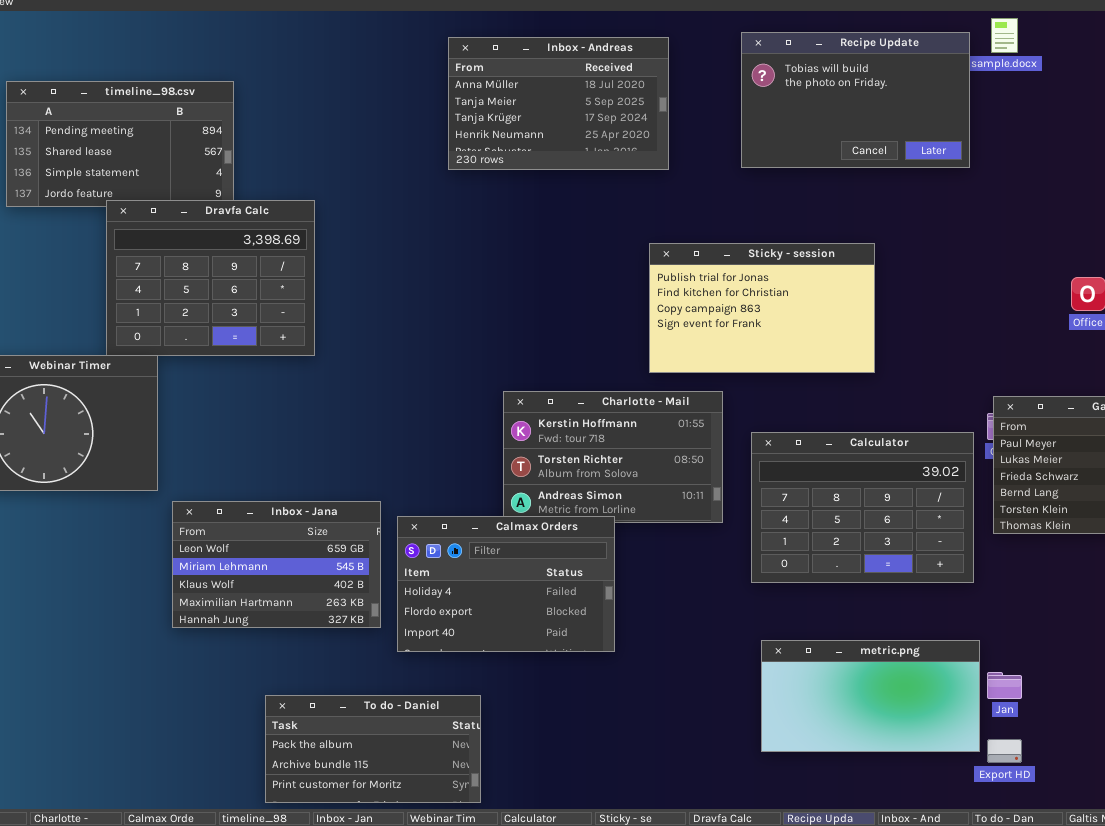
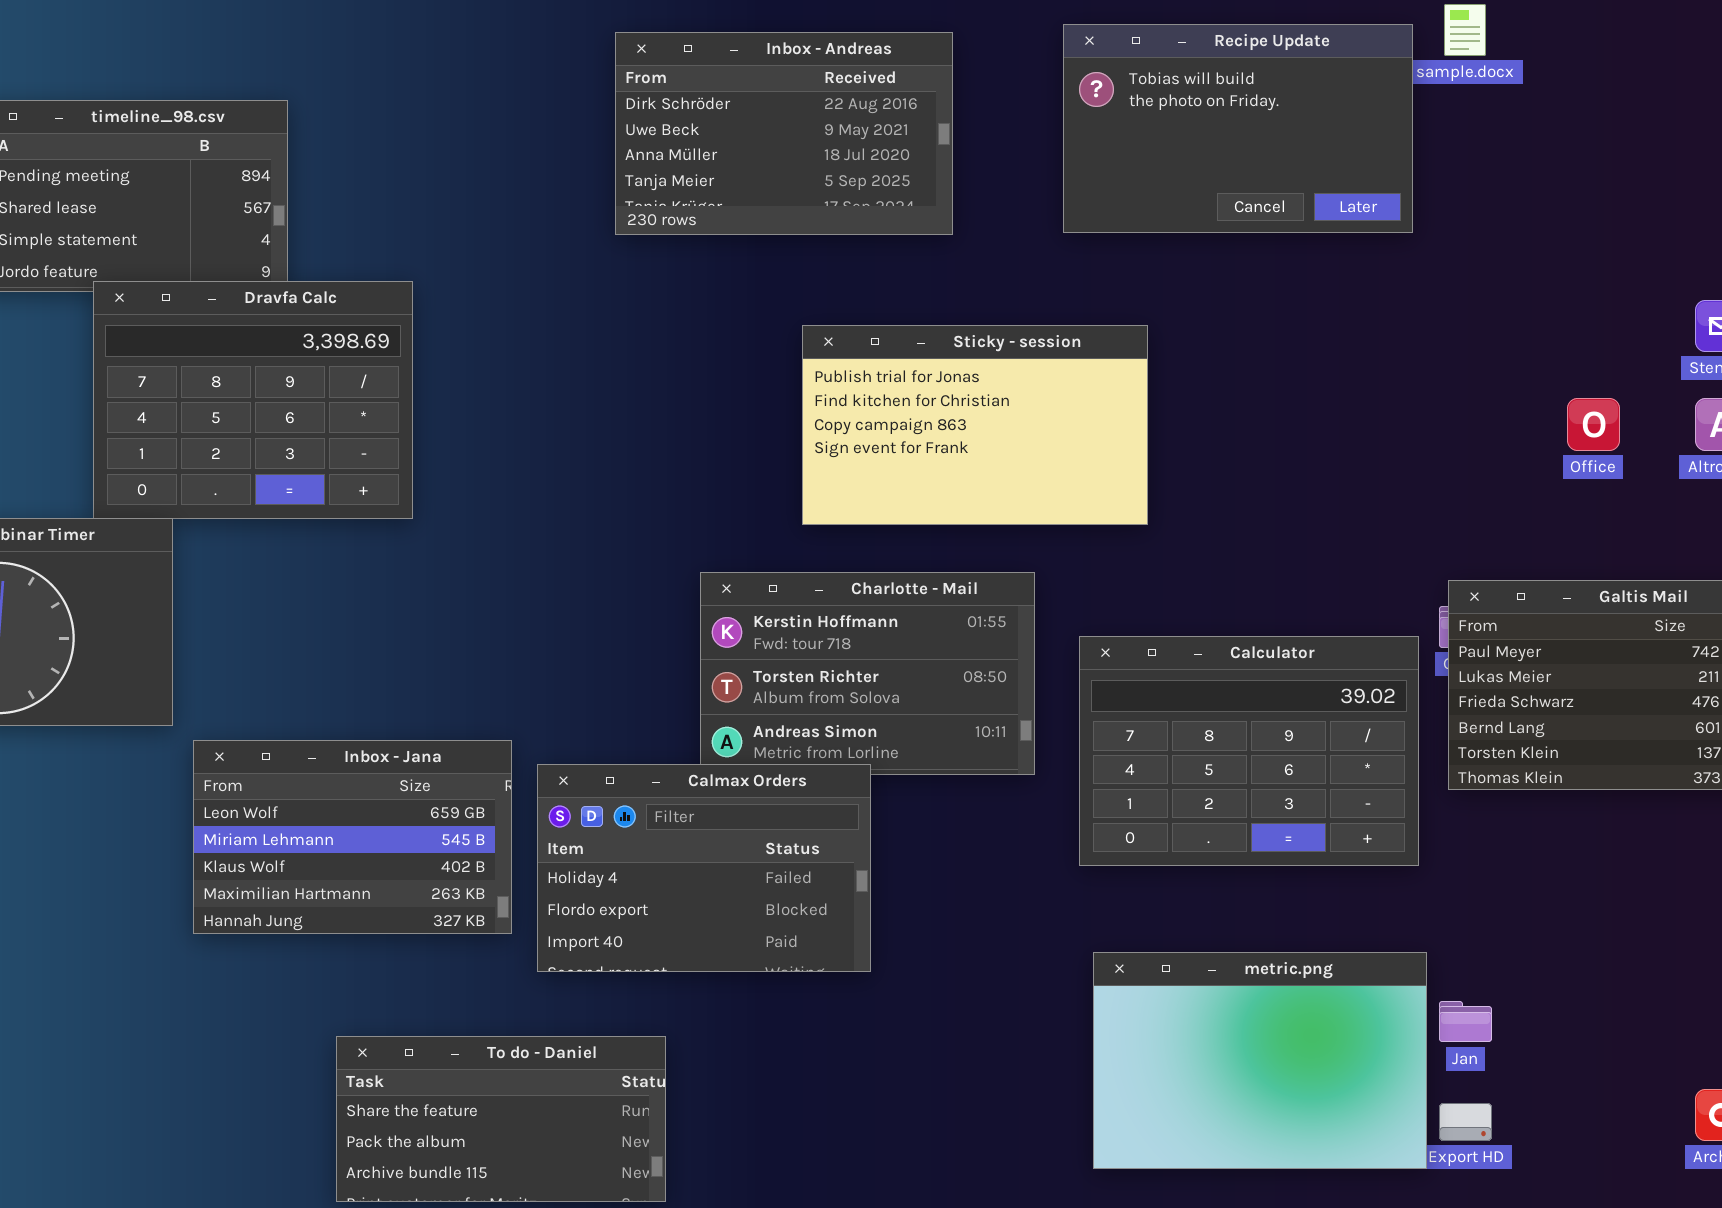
Inbox - Andreas: [448,37,669,170] -> [615,32,953,235], scrolled up 2 rows
Sticky - session: [649,243,875,373] -> [802,325,1148,525], moved
metric.png: [761,640,980,752] -> [1093,952,1427,1169], resized
To do - Daniel: [265,695,481,803] -> [336,1036,666,1202], scrolled up 1 row

